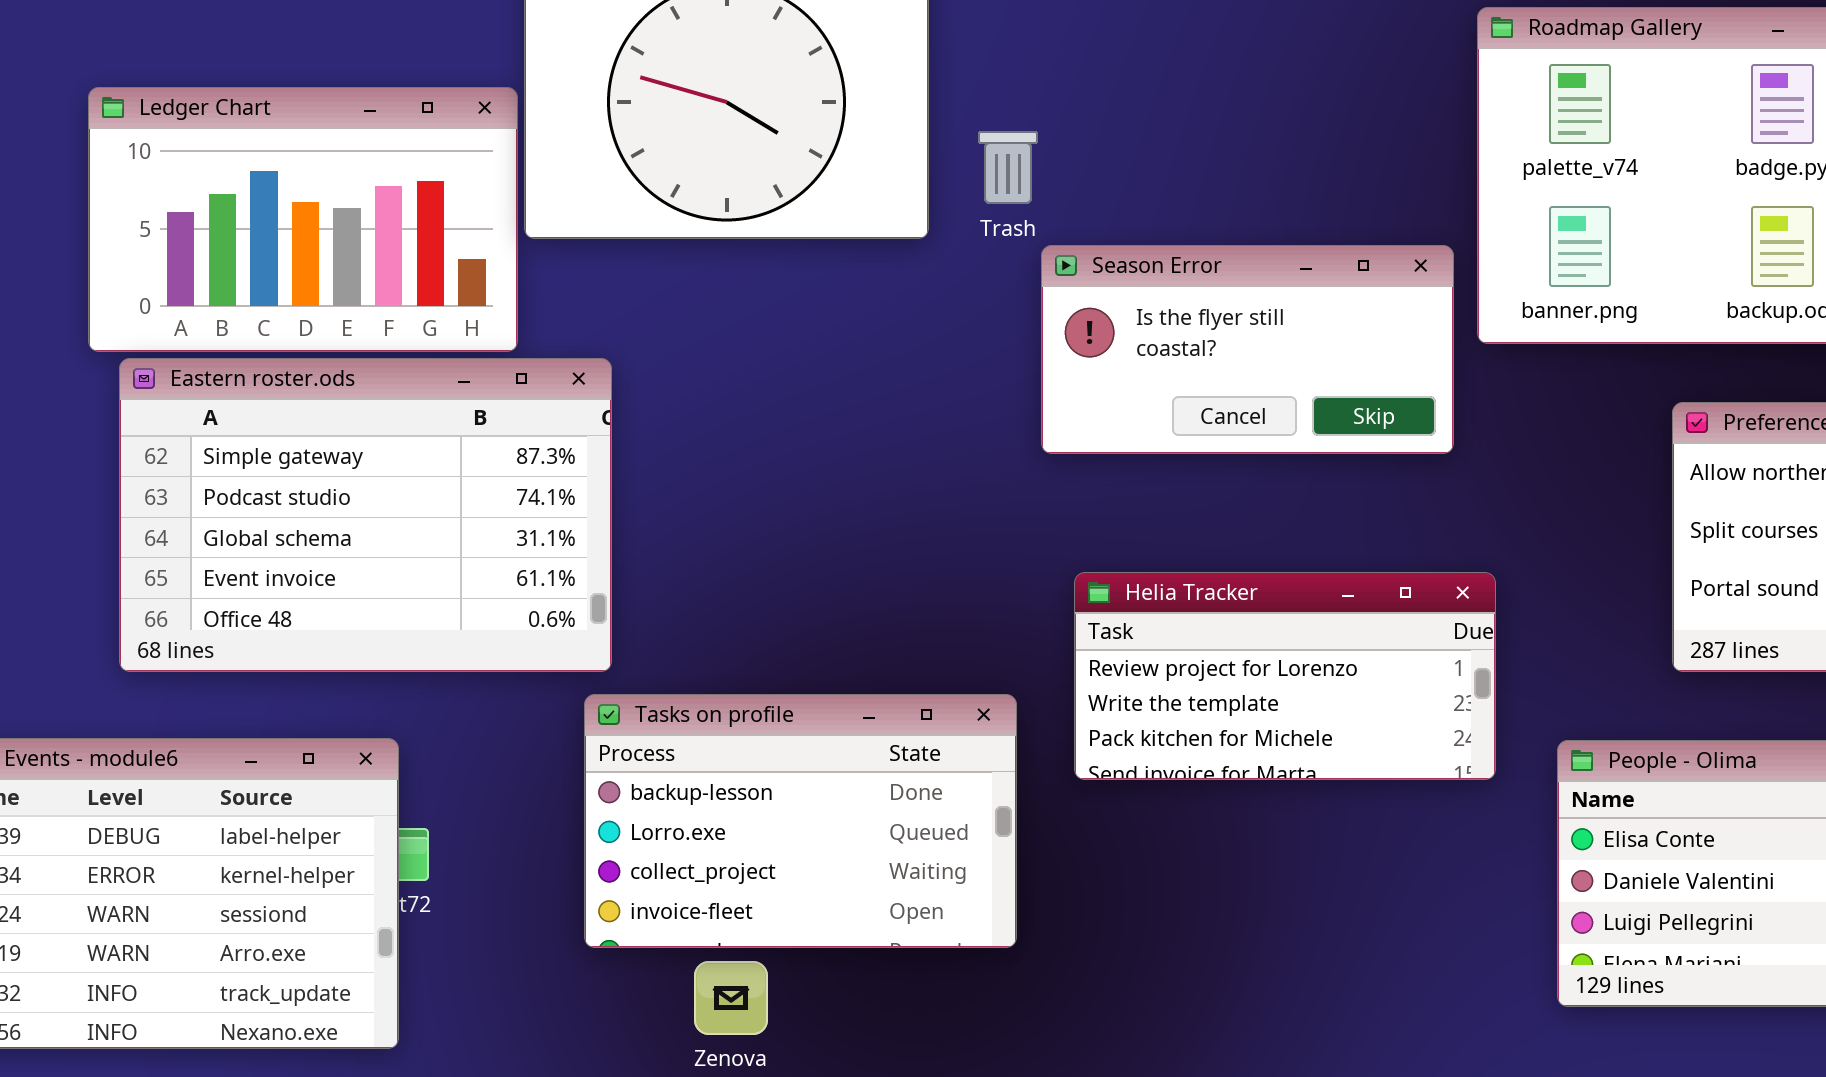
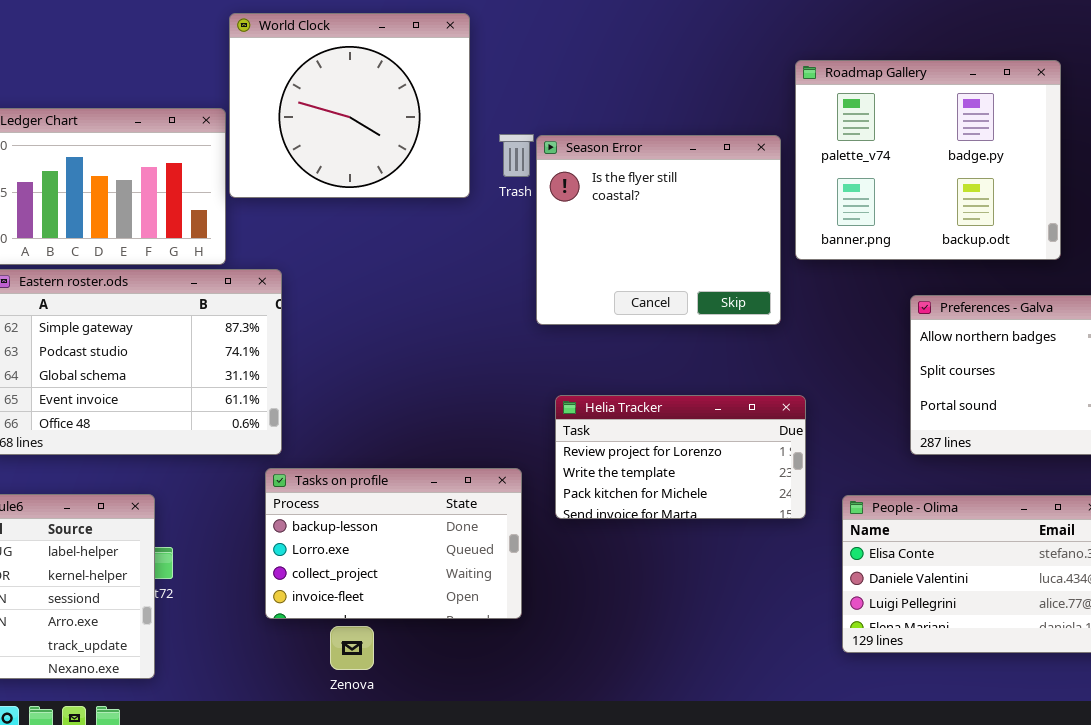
Season Error: [1041,245,1454,454] -> [536,135,781,325], resized

